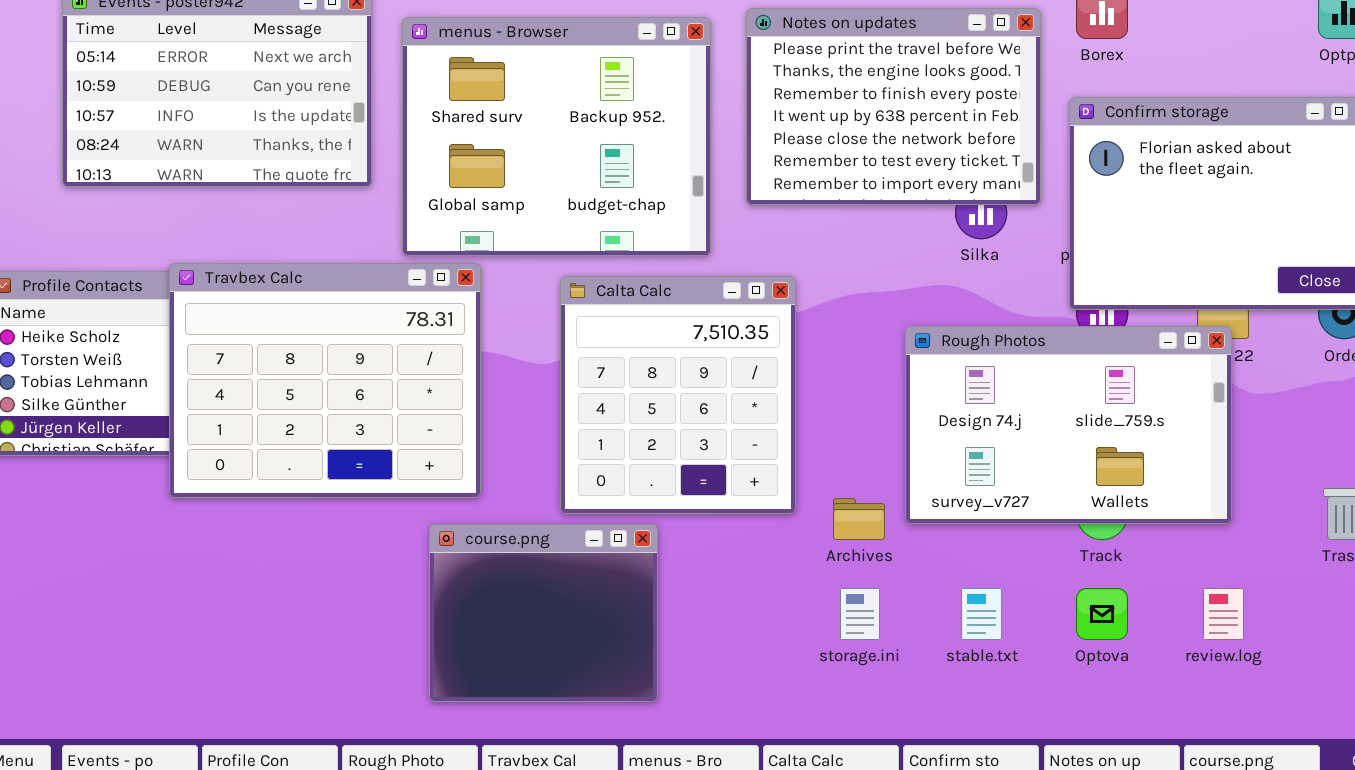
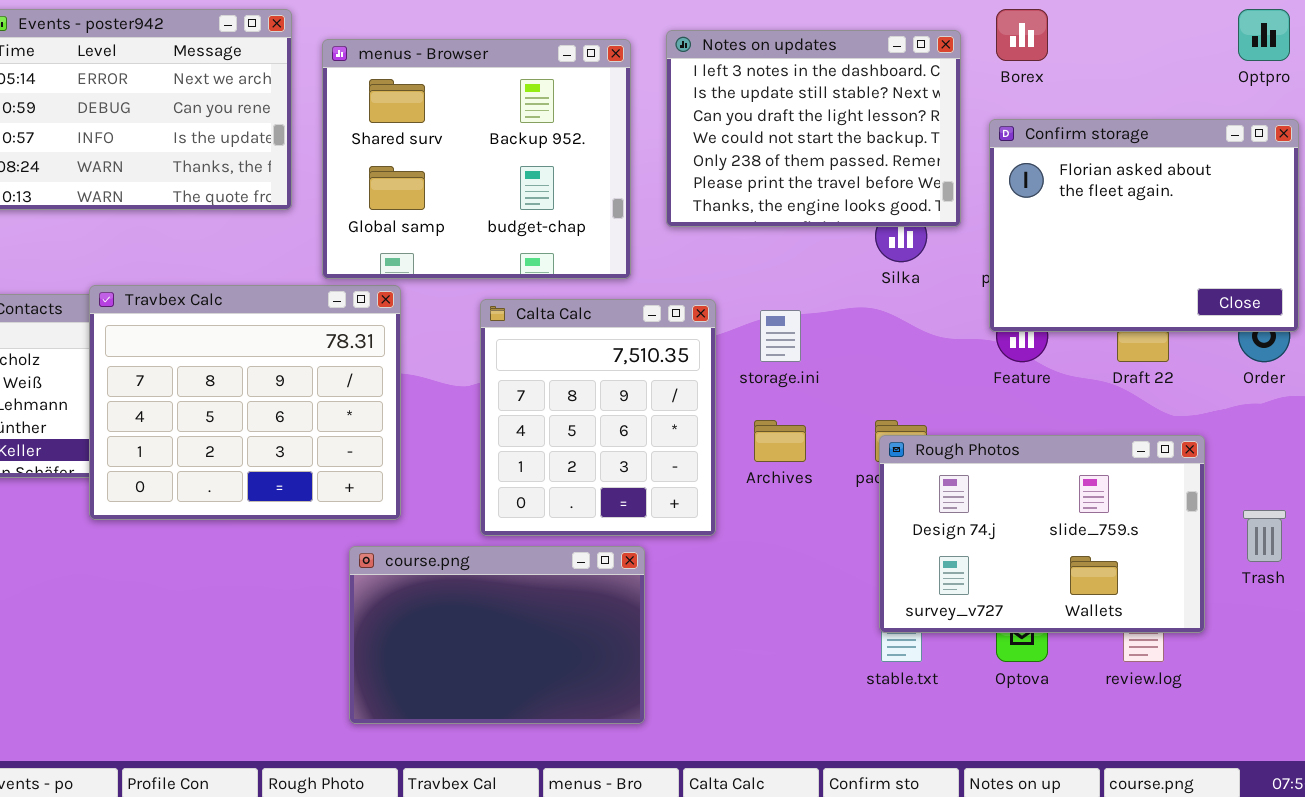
Notes on updates: [746,8,1041,205] -> [666,30,961,227], scrolled up 5 rows
Rough Photos: [905,326,1232,524] -> [879,435,1205,633], moved
Archives: [833,498,885,540] -> [754,420,806,462], moved
course.png: [429,524,658,702] -> [349,546,645,724], resized
storage.ini: [840,588,880,640] -> [760,310,801,362], moved

